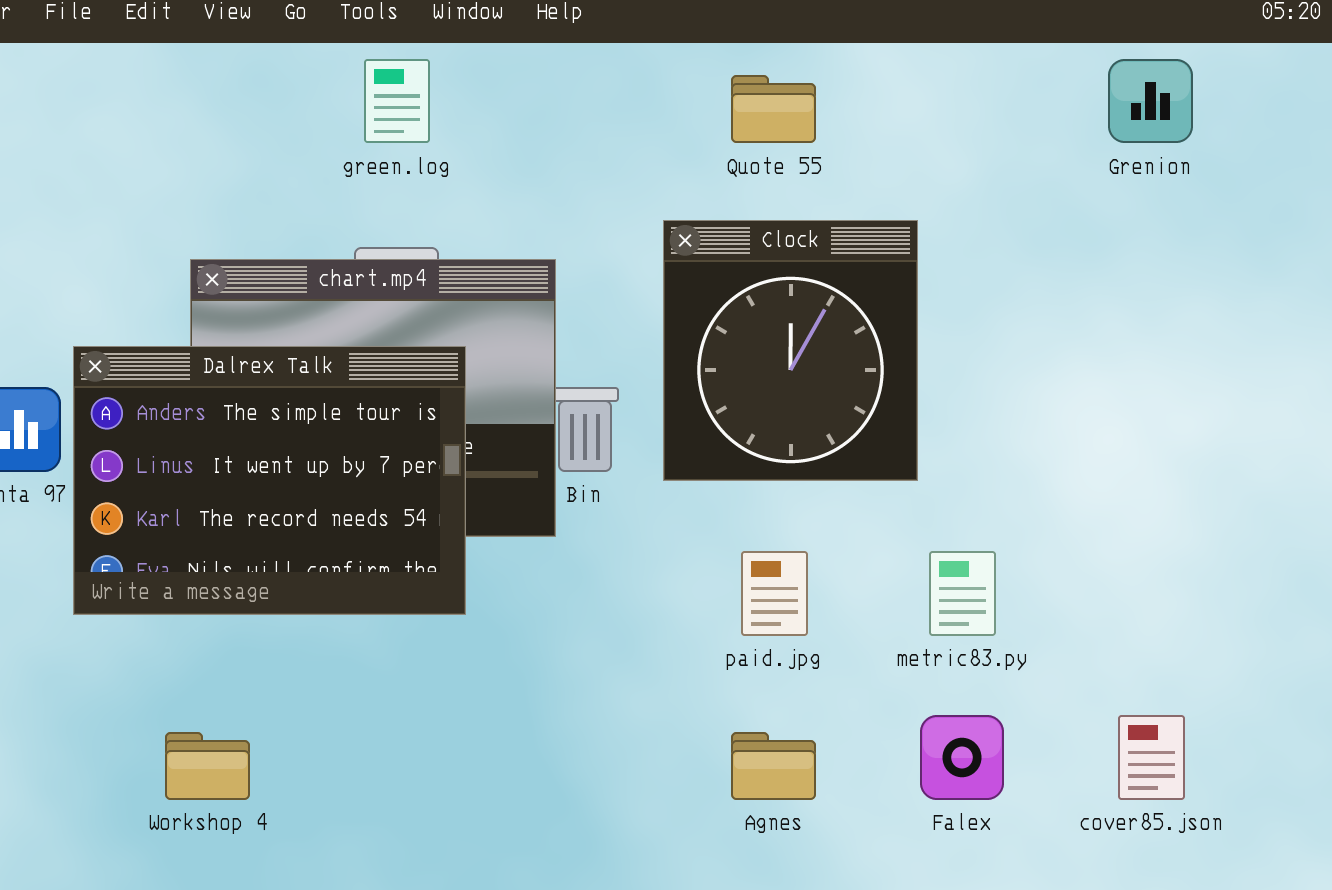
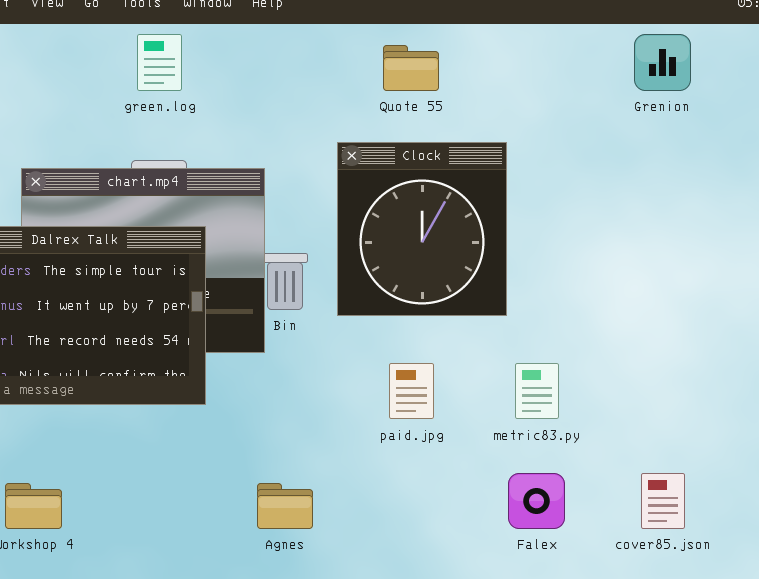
Agnes: [731,732,816,800] -> [257,483,313,529], moved

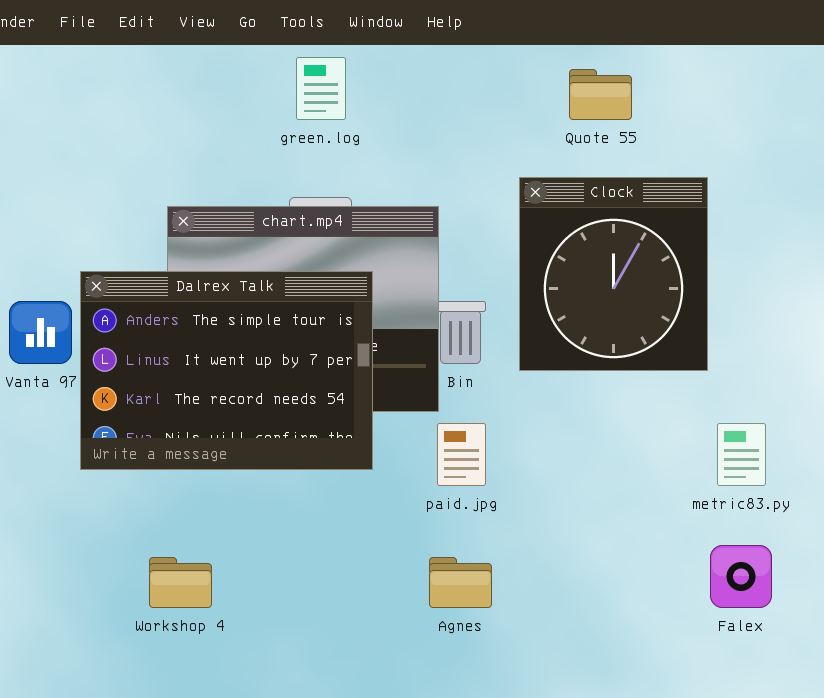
paid.jpg: [389,363,434,419] -> [437,423,486,486], moved

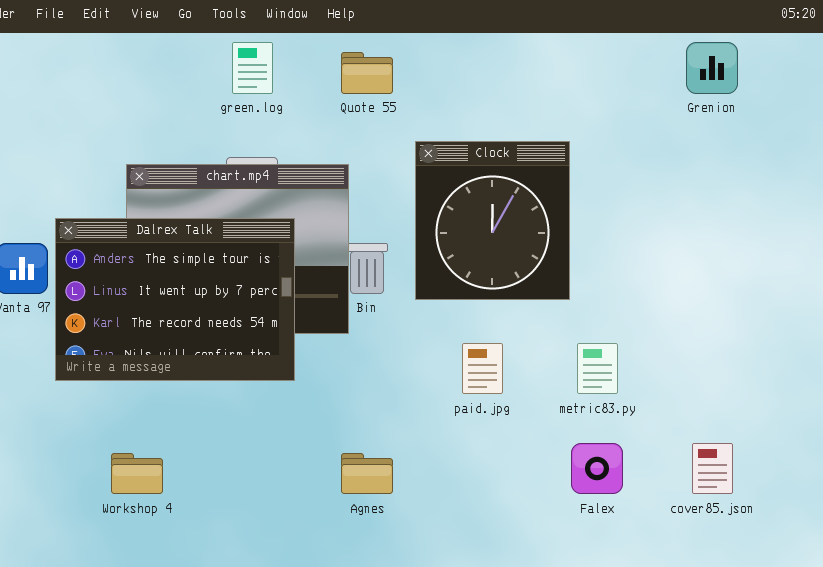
Quote 55: [569,69,632,120] -> [341,52,393,94], moved
paid.jpg: [437,423,486,486] -> [462,343,503,394], moved

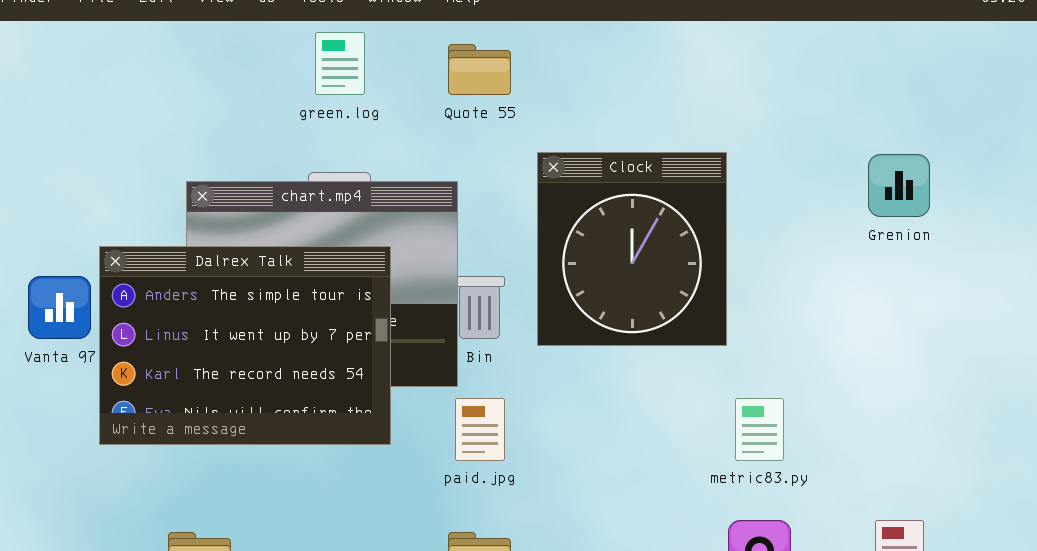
Grenion: [686,42,738,94] -> [868,154,930,217], moved
paid.jpg: [462,343,503,394] -> [455,398,505,461], moved

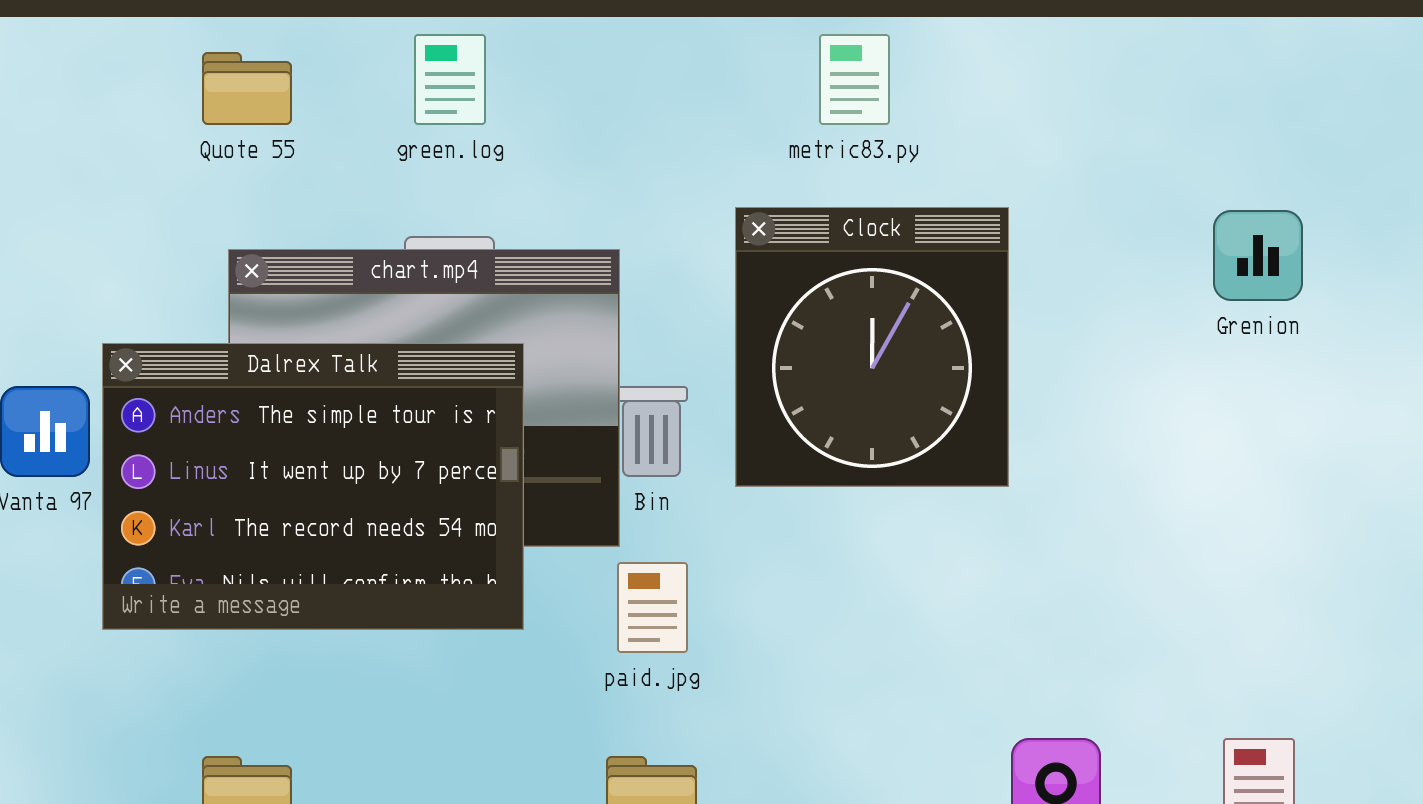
Quote 55: [448,44,511,95] -> [202,52,292,125], moved
metric83.py: [735,398,784,461] -> [819,34,890,125], moved

